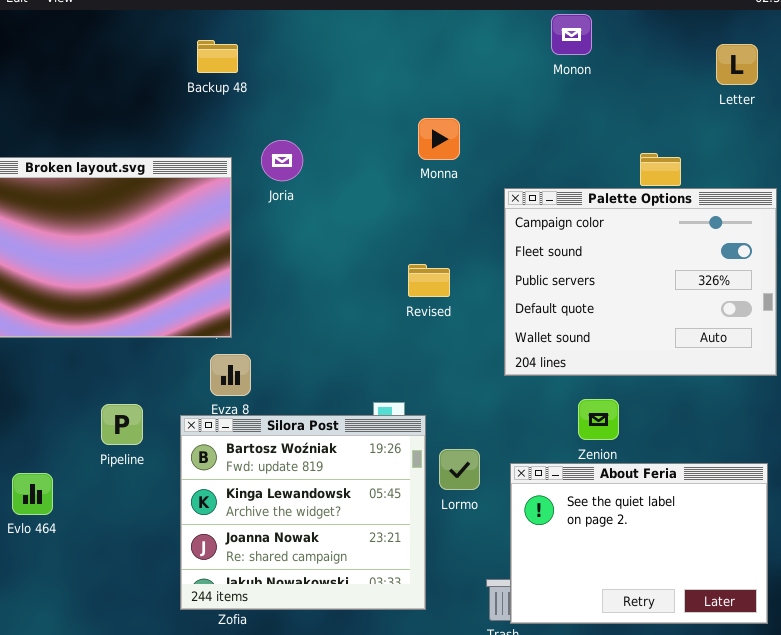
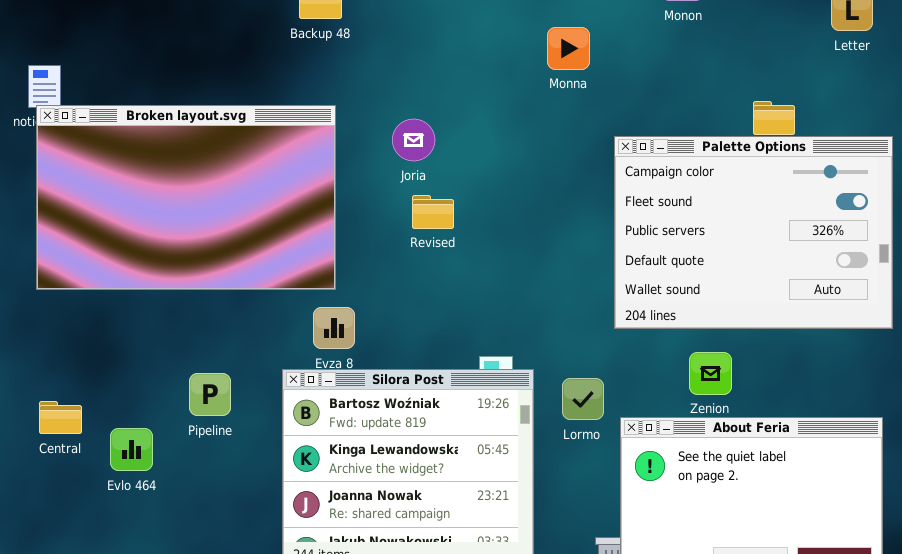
Monna: [418,118,460,160] -> [547,27,590,70], moved
Joria: [261,140,303,181] -> [392,119,435,161], moved
Revised: [408,264,450,297] -> [412,195,454,229], moved
Pipeline: [101,404,143,445] -> [189,373,231,416], moved
Lormo: [439,449,480,490] -> [562,378,604,420], moved

